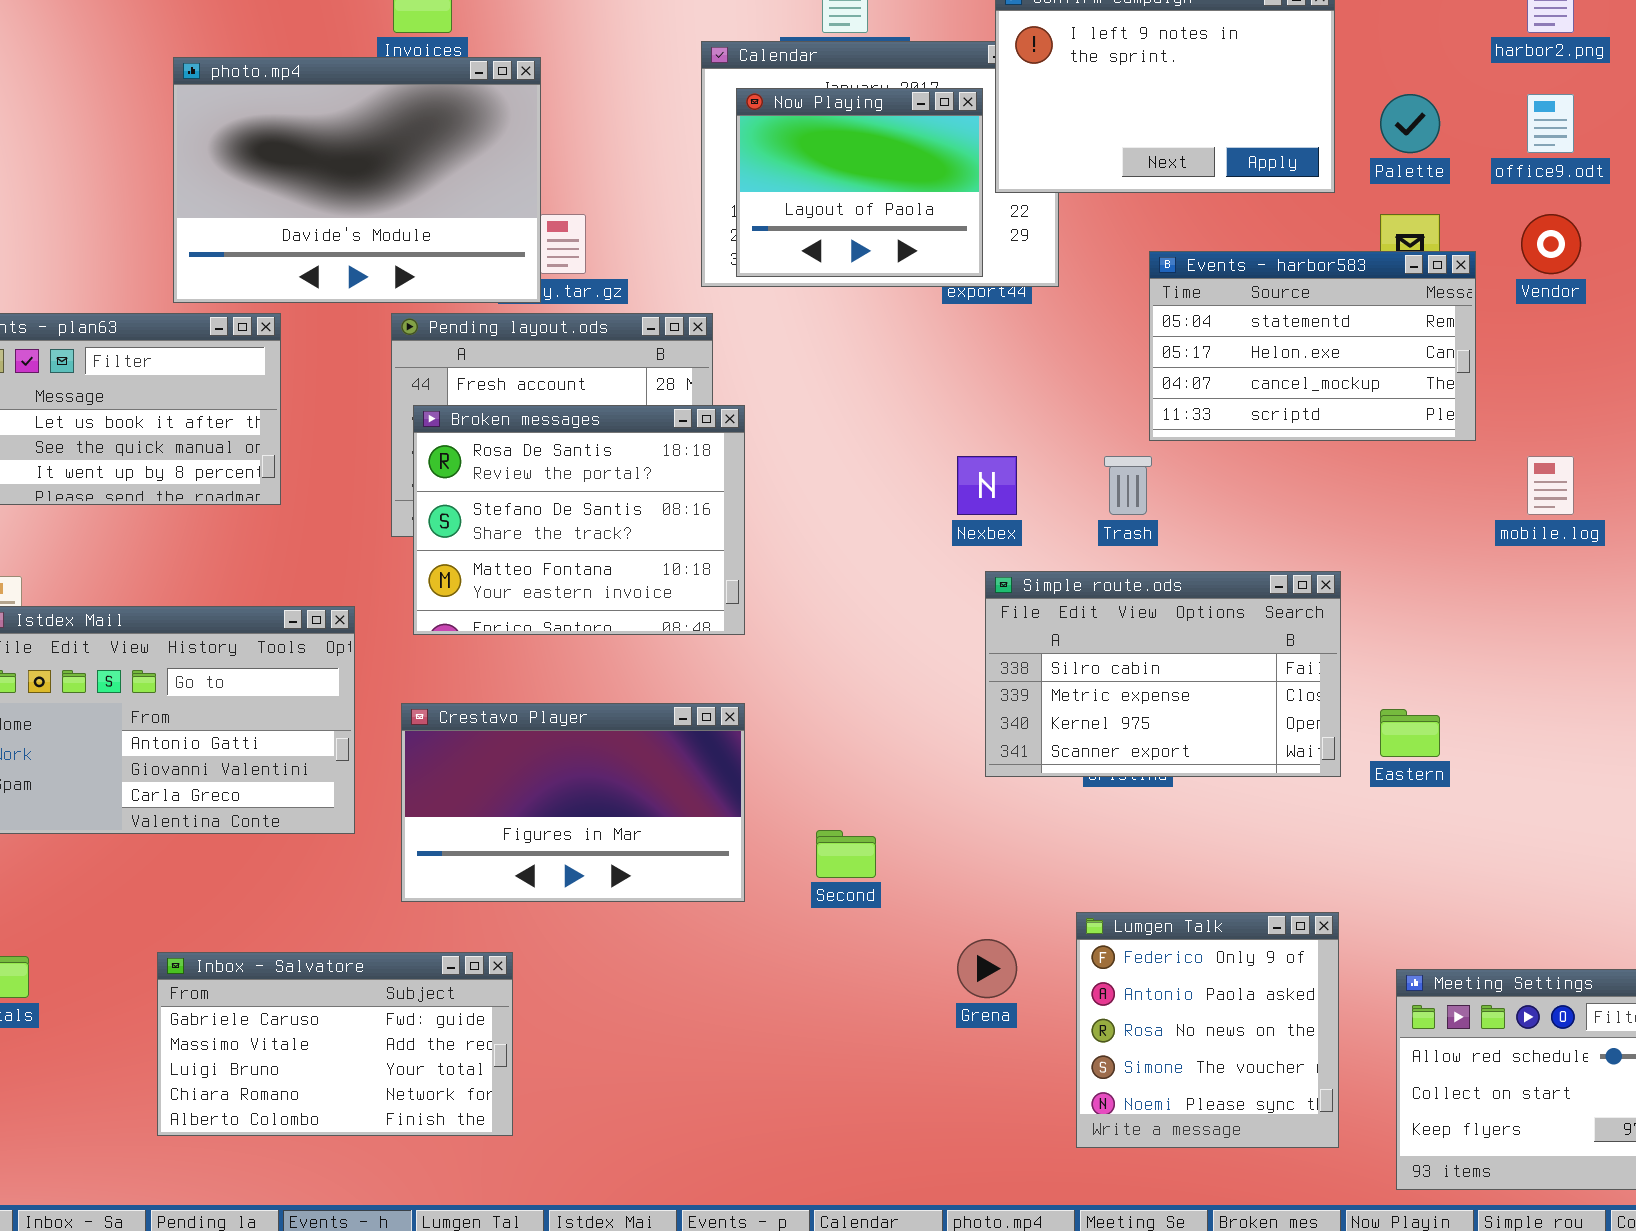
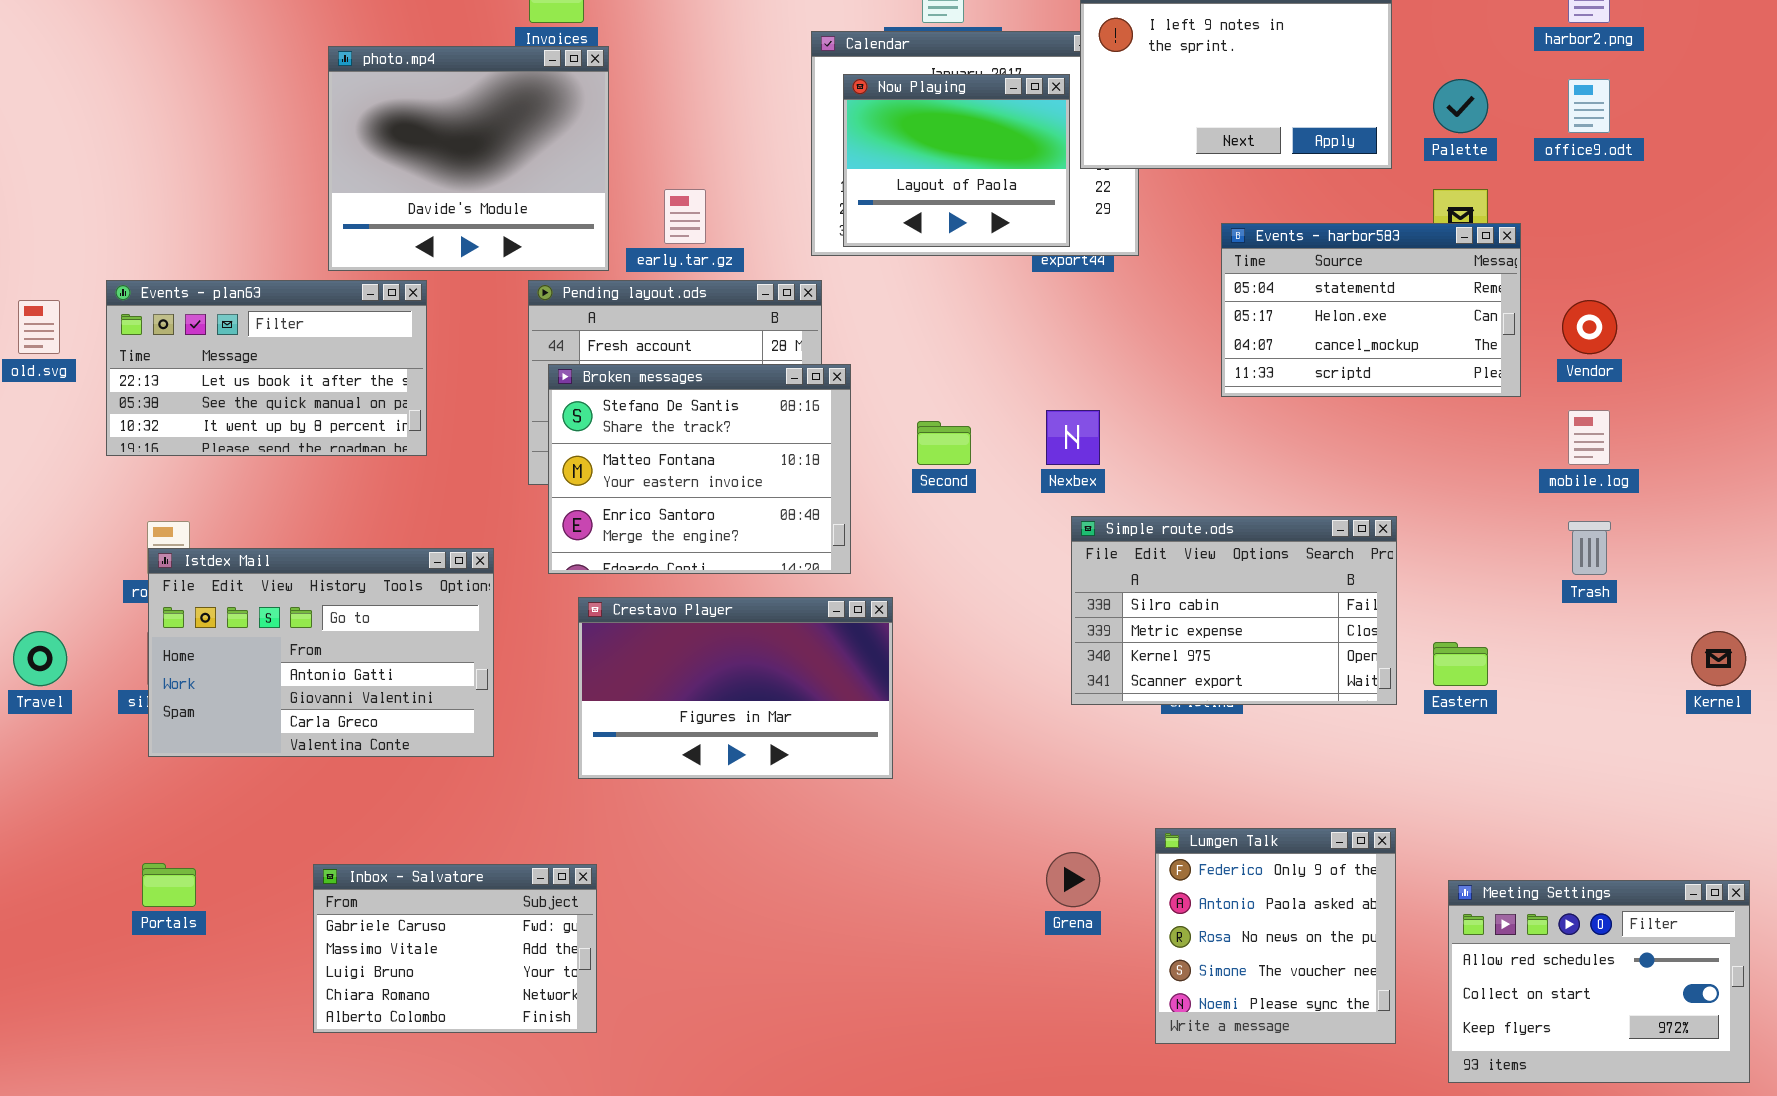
photo.mp4: [173,57,541,303] -> [328,46,609,271], resized
Vendor: [1521,214,1581,274] -> [1562,300,1617,354], moved
Broken messages: [413,405,745,635] -> [548,364,851,574], scrolled down 1 row
Trash: [1104,456,1152,515] -> [1568,521,1611,575], moved
Crestavo Player: [401,703,745,902] -> [578,597,893,779], moved
Second: [816,830,876,878] -> [917,421,971,465], moved
Inbox - Salvatore: [157,952,513,1136] -> [313,864,597,1033], resized

